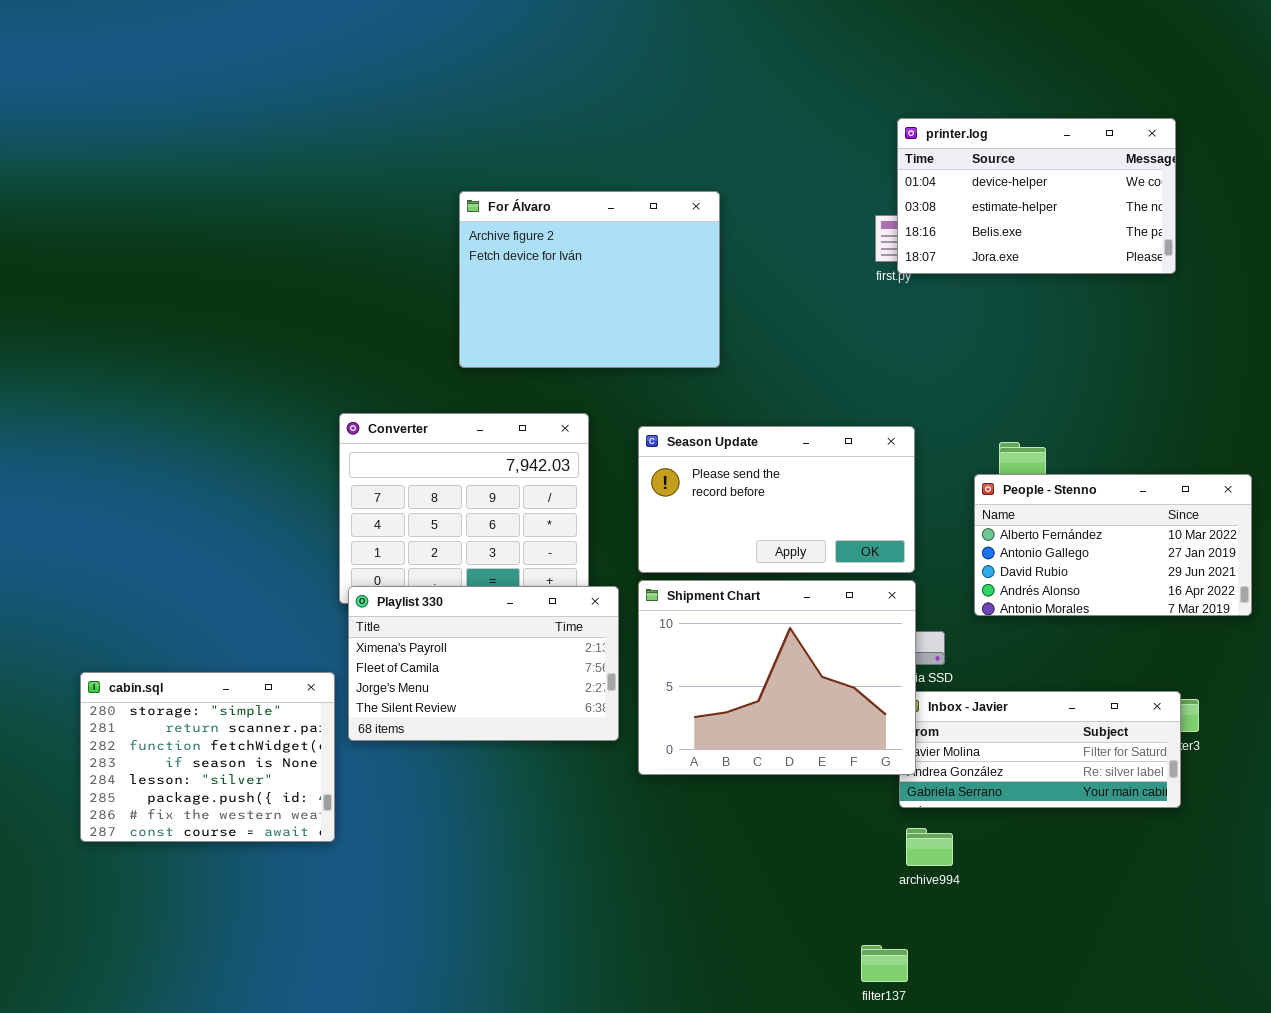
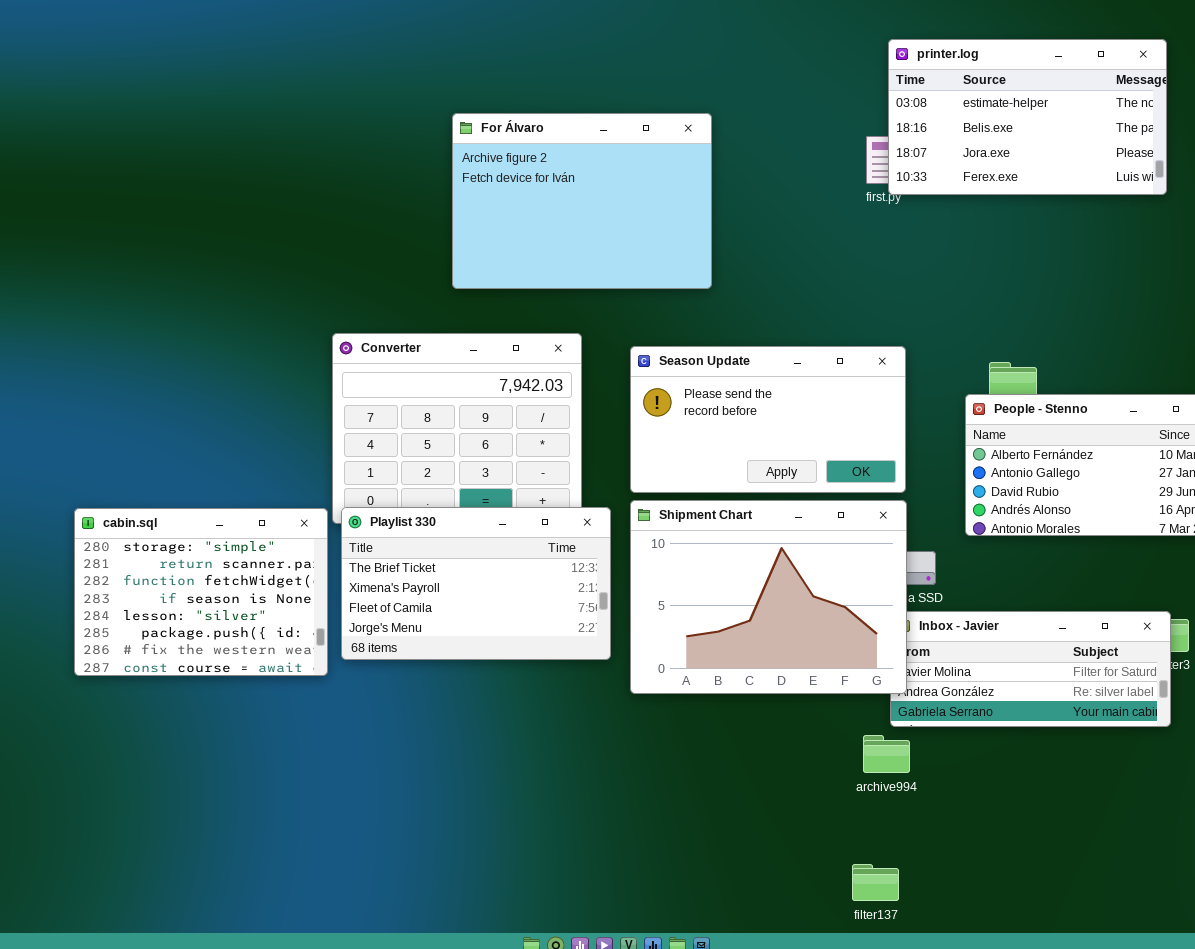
printer.log: [897,118,1176,274] -> [888,39,1167,195], scrolled down 1 row
Playlist 330: [348,586,619,741] -> [341,507,611,660], scrolled up 1 row
cabin.sql: [80,672,335,842] -> [74,508,328,676], moved
archive994: [906,828,953,866] -> [863,735,910,773], moved

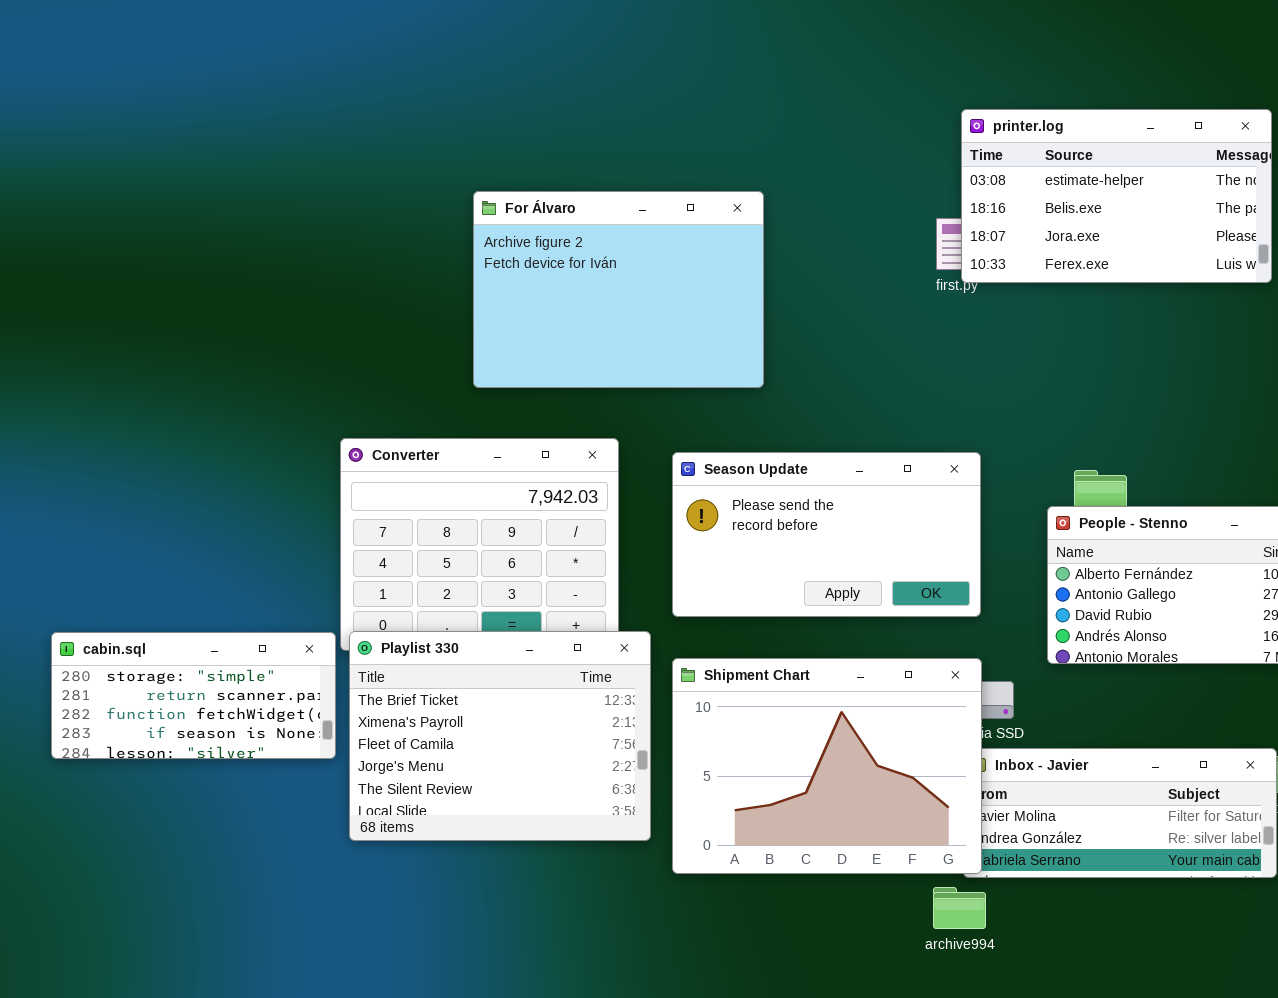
Shipment Chart: [630,500,907,694] -> [672,658,982,874], moved
Playlist 330: [341,507,611,660] -> [349,631,651,841], resized
cabin.sql: [74,508,328,676] -> [51,632,336,759], resized

